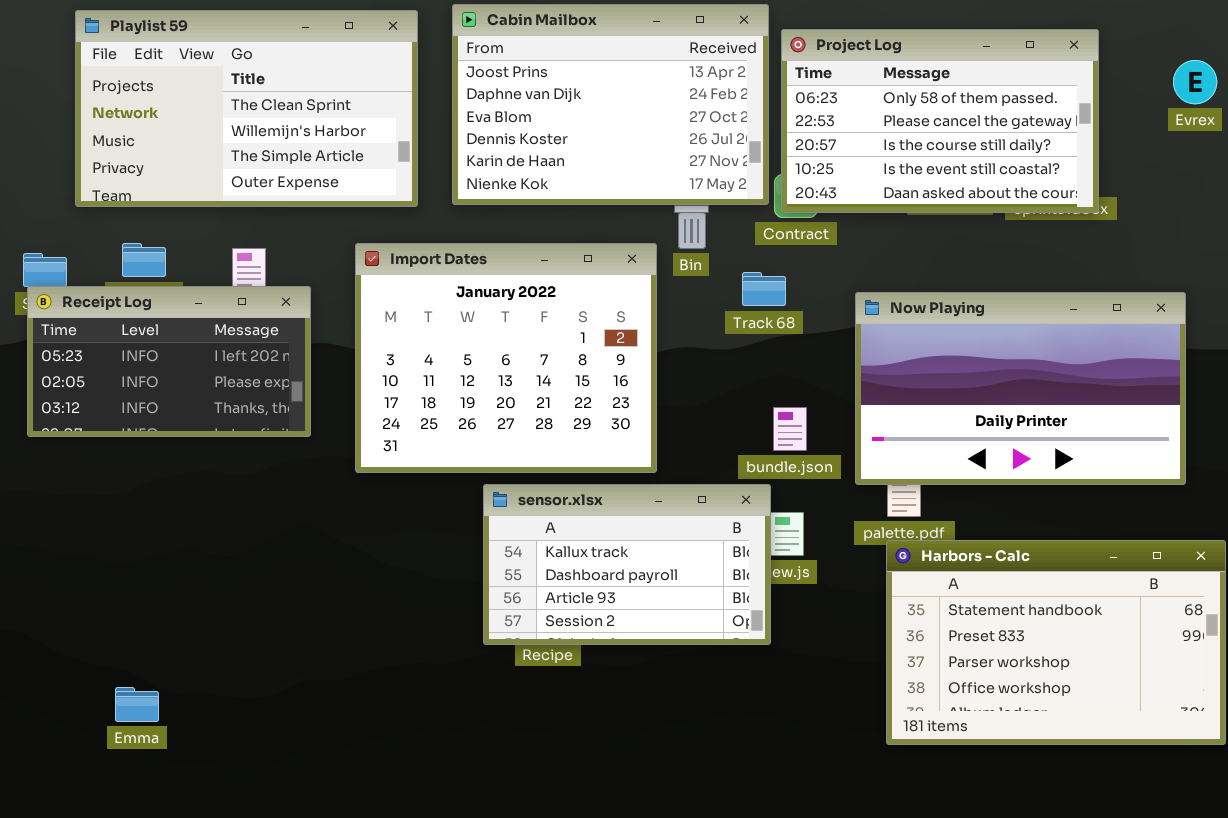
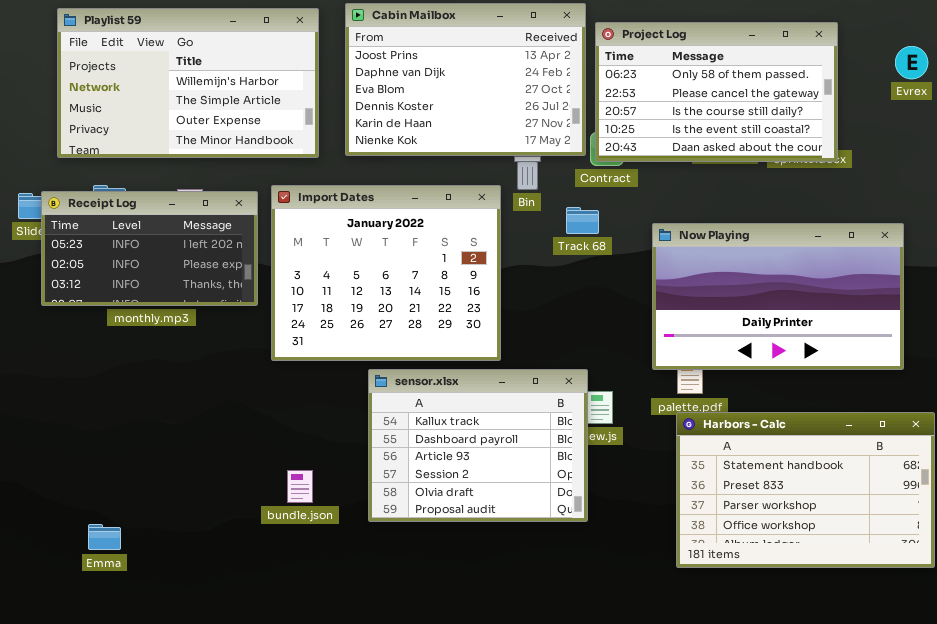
Playlist 59: [75,10,418,207] -> [57,8,319,158], scrolled down 1 row
Receipt Log: [27,286,311,437] -> [41,191,258,306], moved
bundle.json: [773,407,807,451] -> [287,470,313,503], moved
sensor.xlsx: [483,484,771,645] -> [368,369,588,522], resized

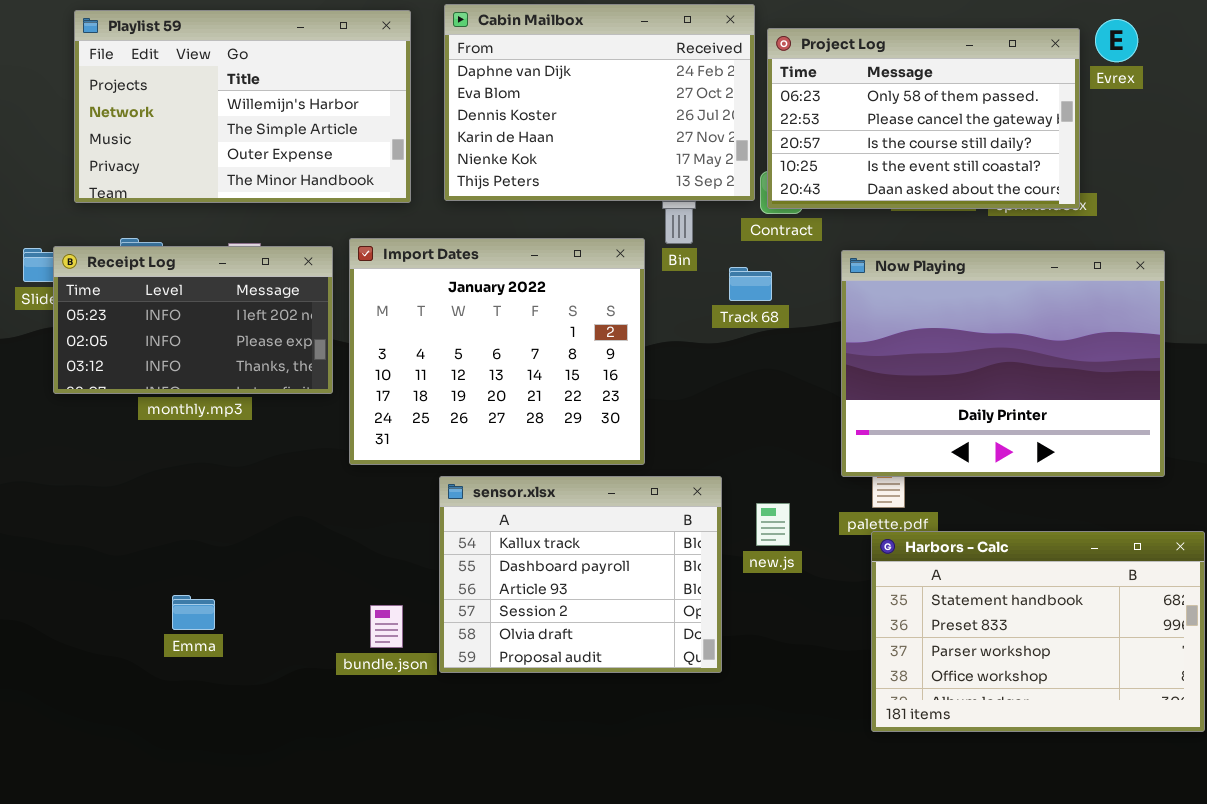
Cabin Mailbox: [345,3,586,156] -> [444,4,755,201], scrolled down 1 row
Evrex: [895,46,928,79] -> [1095,19,1138,62], moved
Now Playing: [652,223,904,370] -> [841,250,1165,477], resized
sensor.xlsx: [368,369,588,522] -> [439,476,722,673], moved
Emma: [88,524,121,550] -> [172,595,215,630], moved

